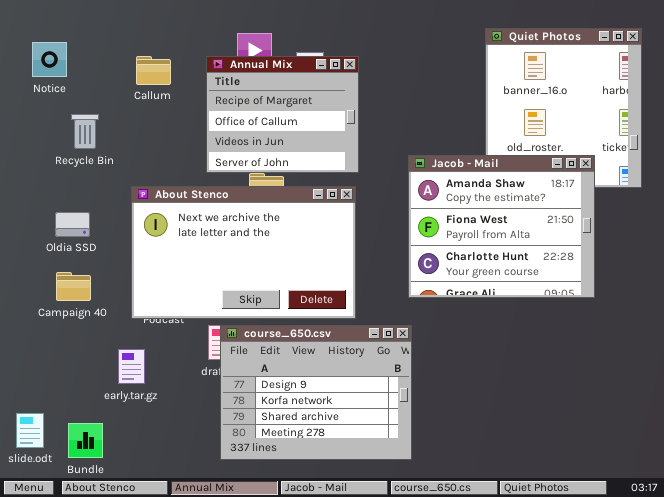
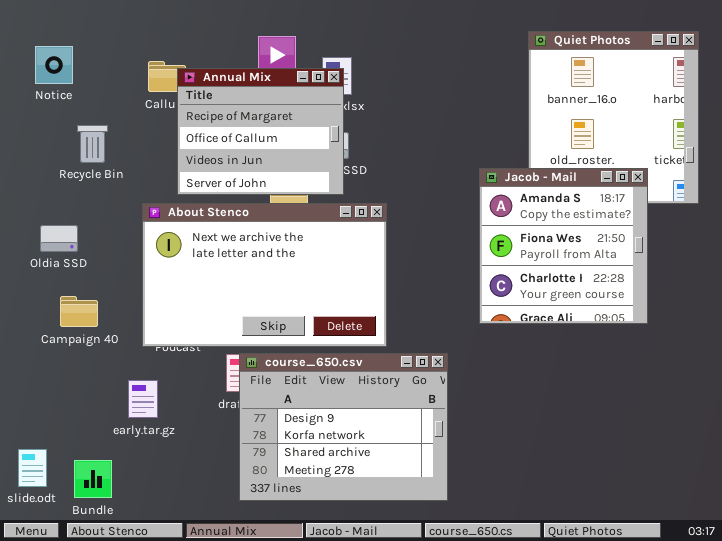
Annual Mix: [206,56,359,173] -> [177,68,344,195], moved
Jacob - Mail: [408,155,595,298] -> [479,168,648,324], resized
Oldia SSD: [55,212,90,237] -> [40,225,78,252], moved

